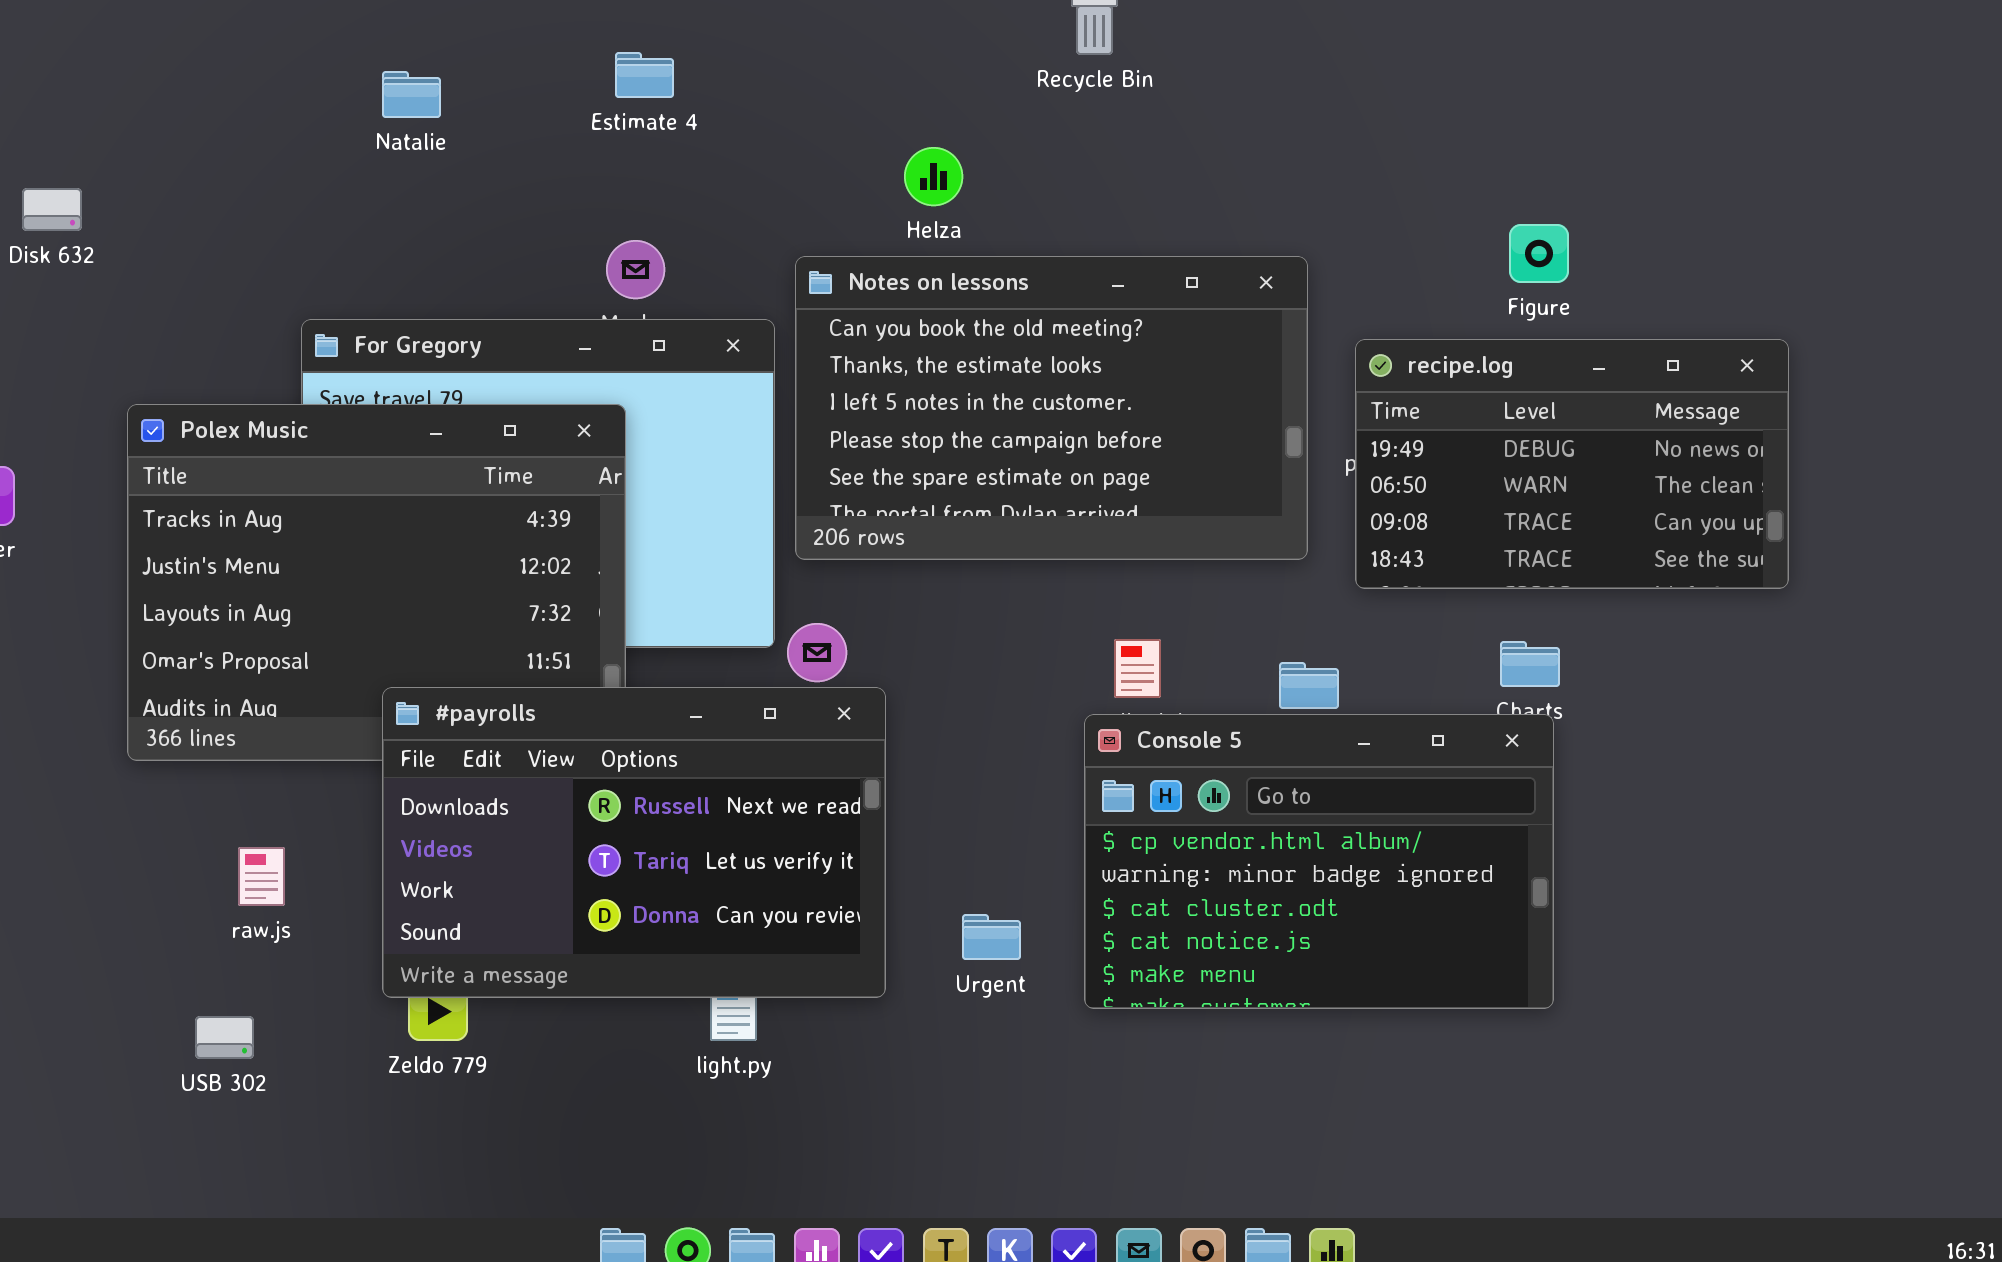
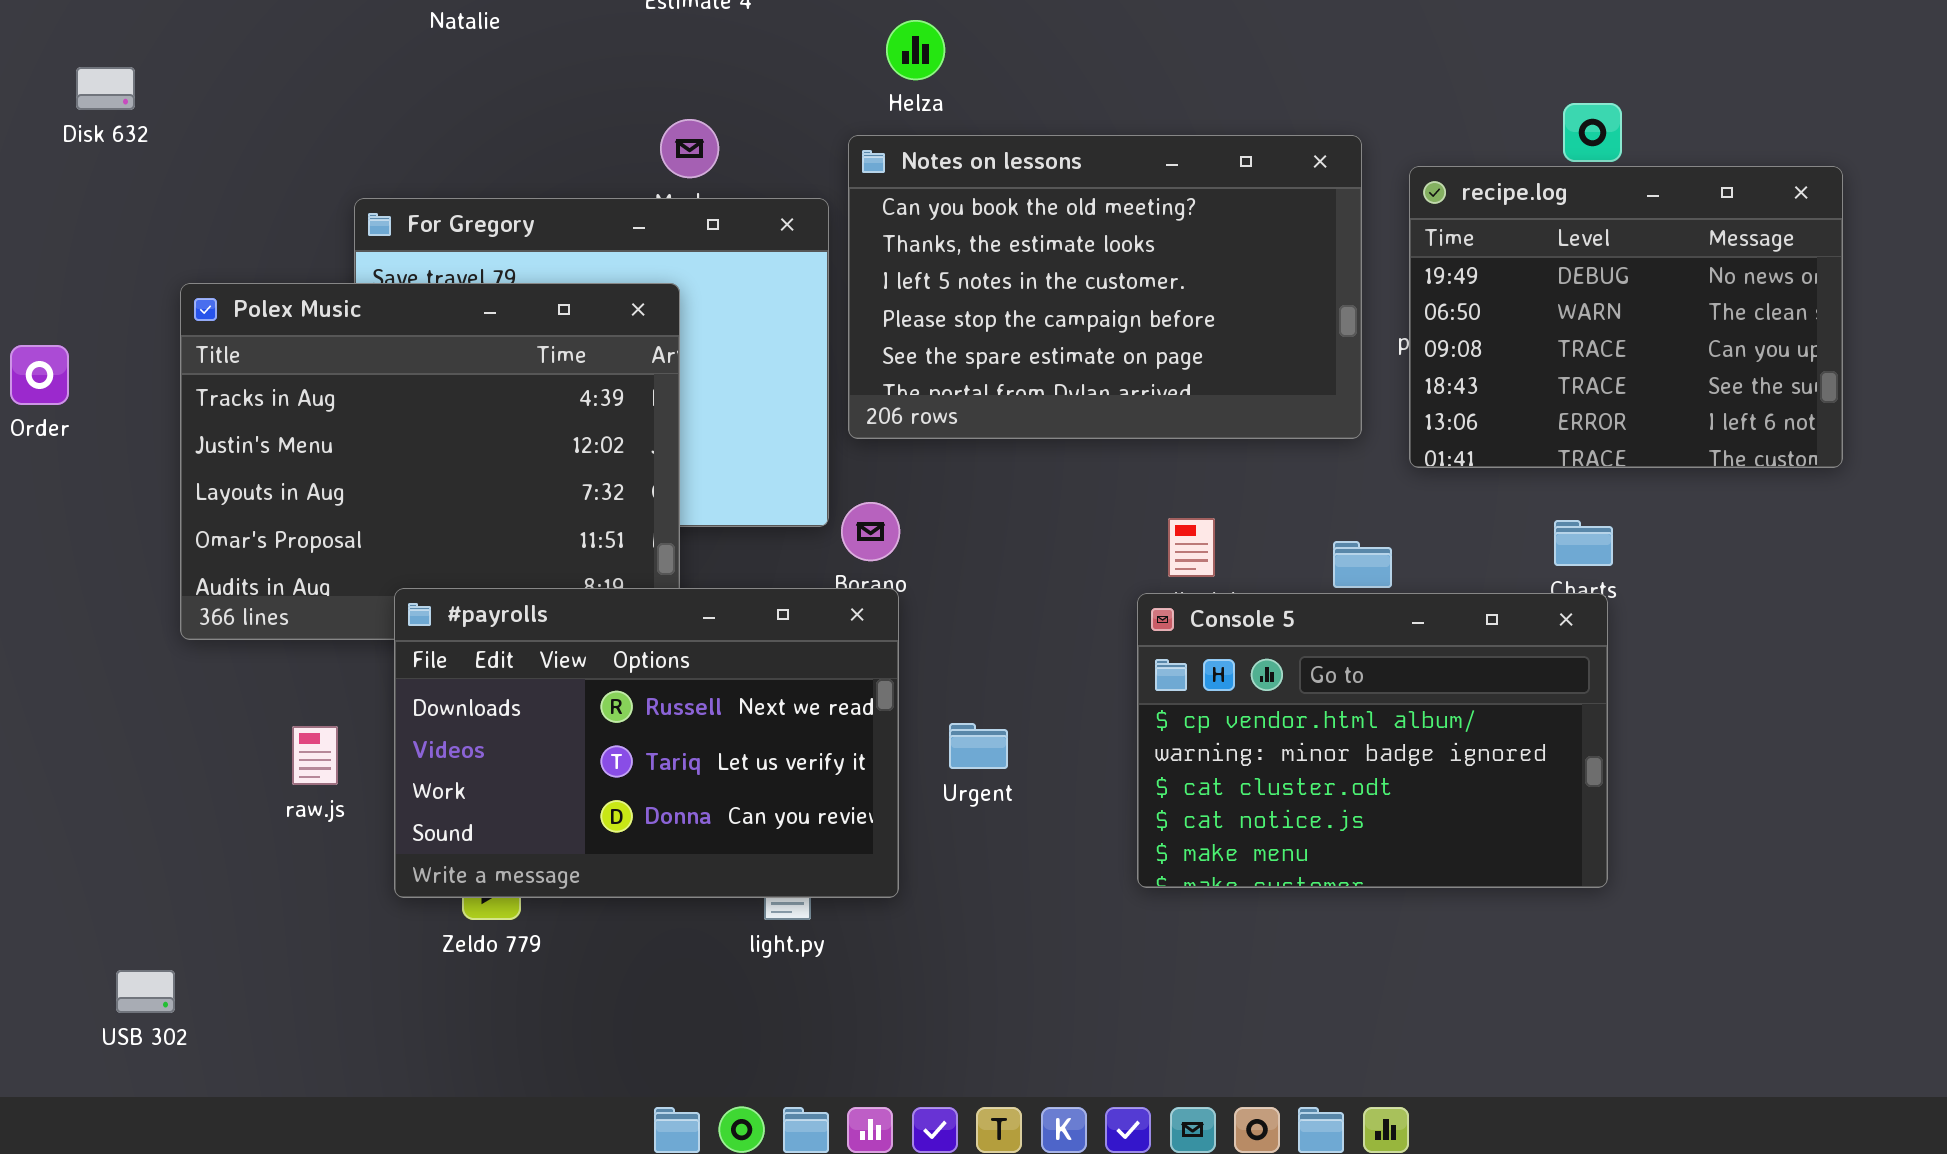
Helza: [904,147,963,206] -> [886,20,945,80], moved
recipe.log: [1355,339,1789,589] -> [1409,166,1843,468], resized
#payrolls: [382,687,886,998] -> [394,588,899,898], moved
Urgent: [962,914,1021,960] -> [949,723,1008,769], moved
USB 302: [195,1016,254,1059] -> [116,970,175,1013], moved

